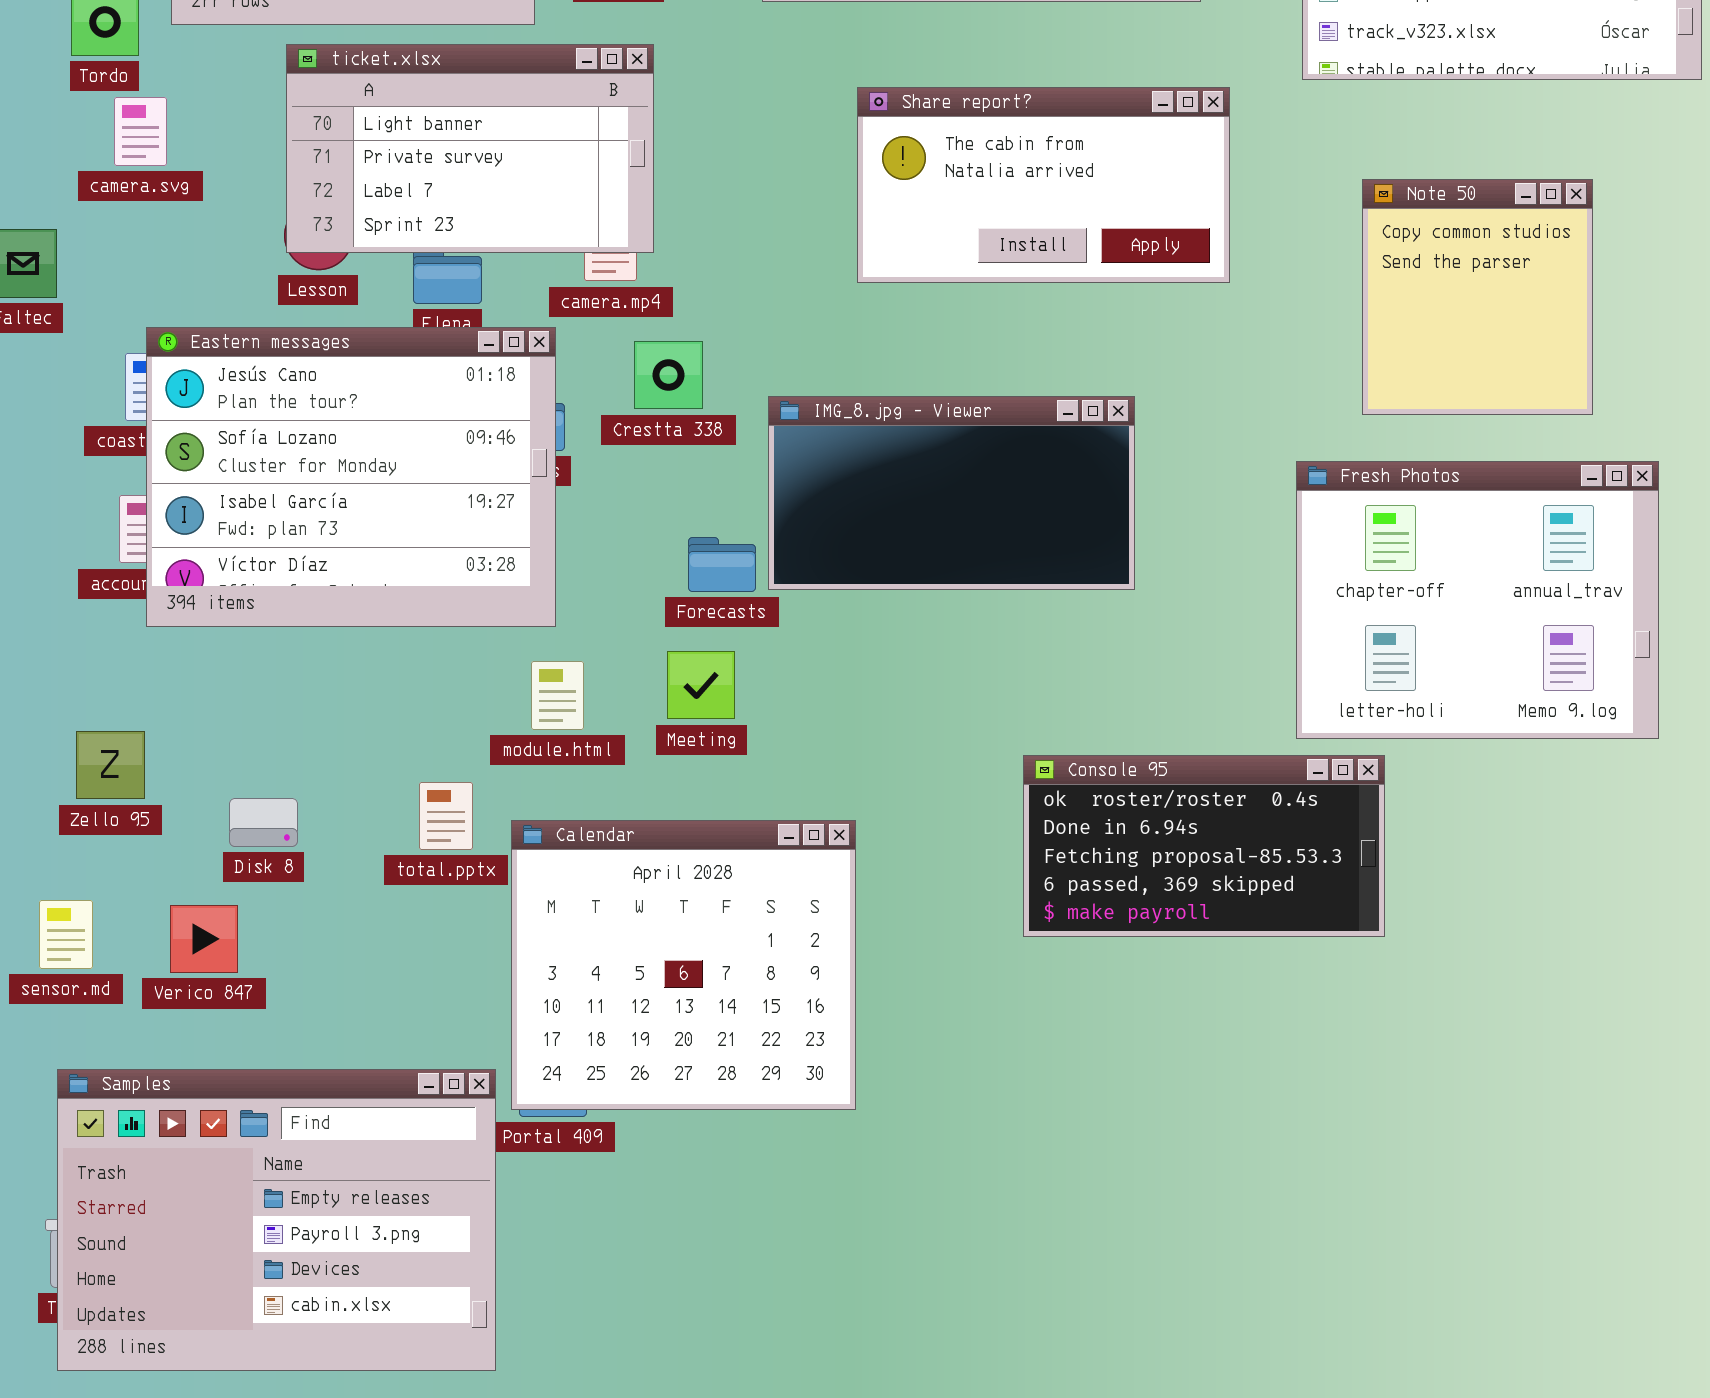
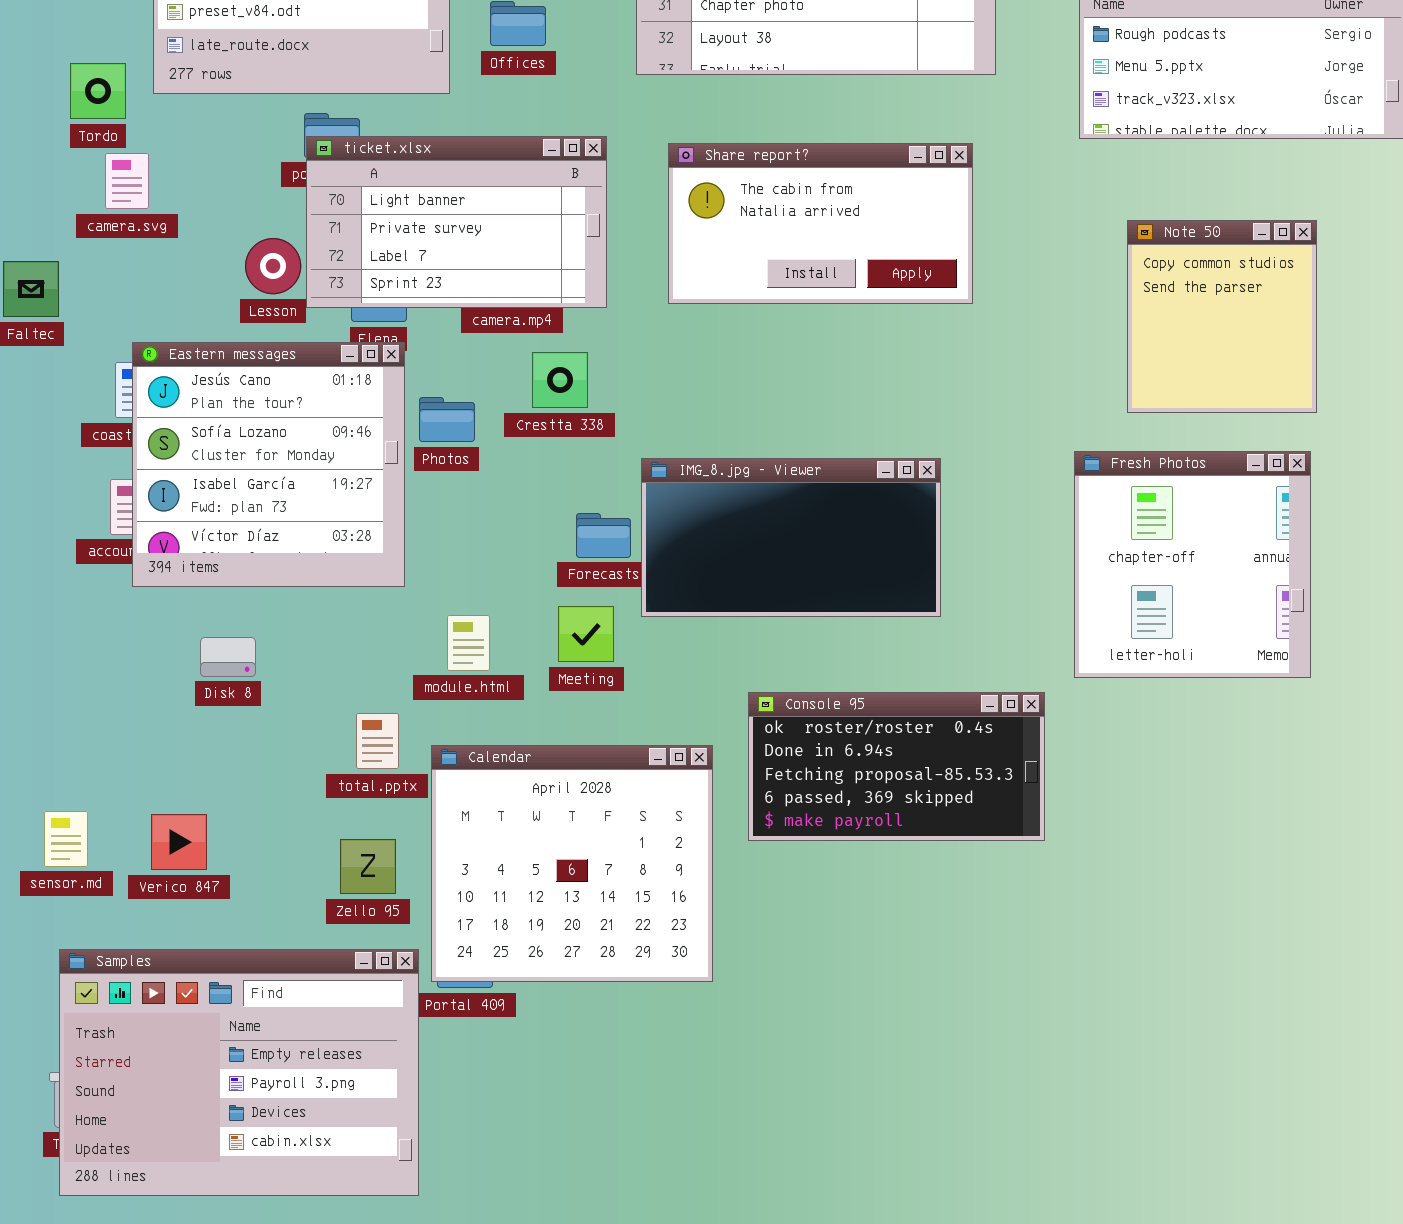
ticket.xlsx: [286,44,654,253] -> [306,136,607,308], moved
Share report?: [857,87,1230,283] -> [668,143,973,304], moved
Eastern messages: [146,327,556,627] -> [132,342,405,587], resized
IMG_8.jpg - Viewer: [768,396,1135,590] -> [641,458,941,617], moved
Fresh Photos: [1296,461,1659,739] -> [1074,451,1311,678], resized
Zello 95: [76,731,145,799] -> [340,839,396,894], moved
Console 95: [1023,755,1385,937] -> [748,692,1045,841], moved
Disk 8: [229,798,298,847] -> [200,637,256,677], moved

